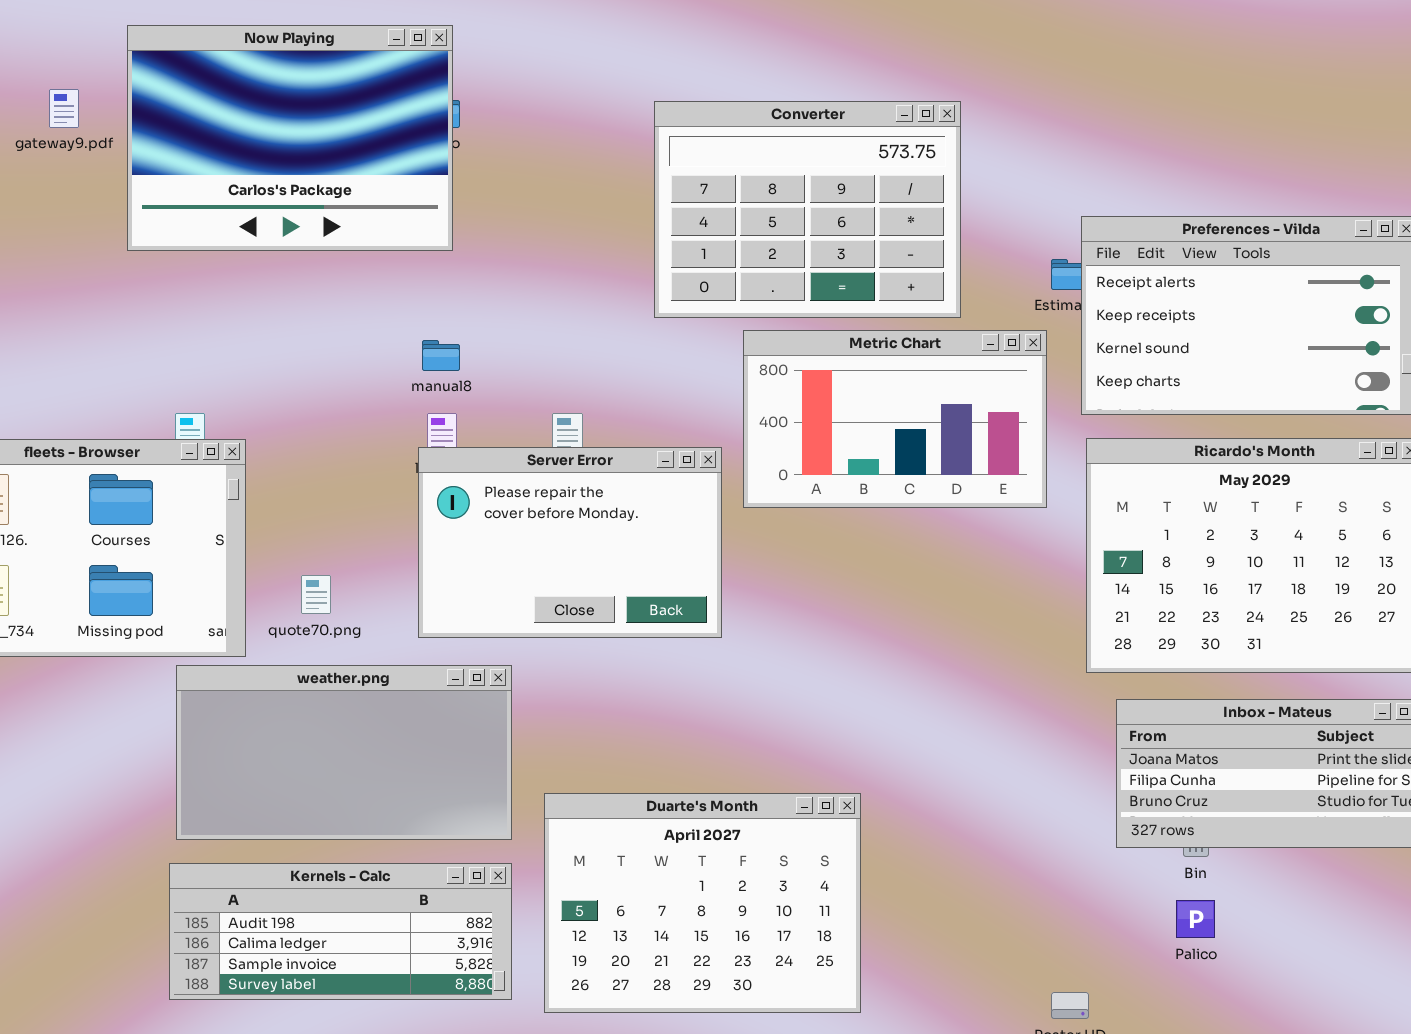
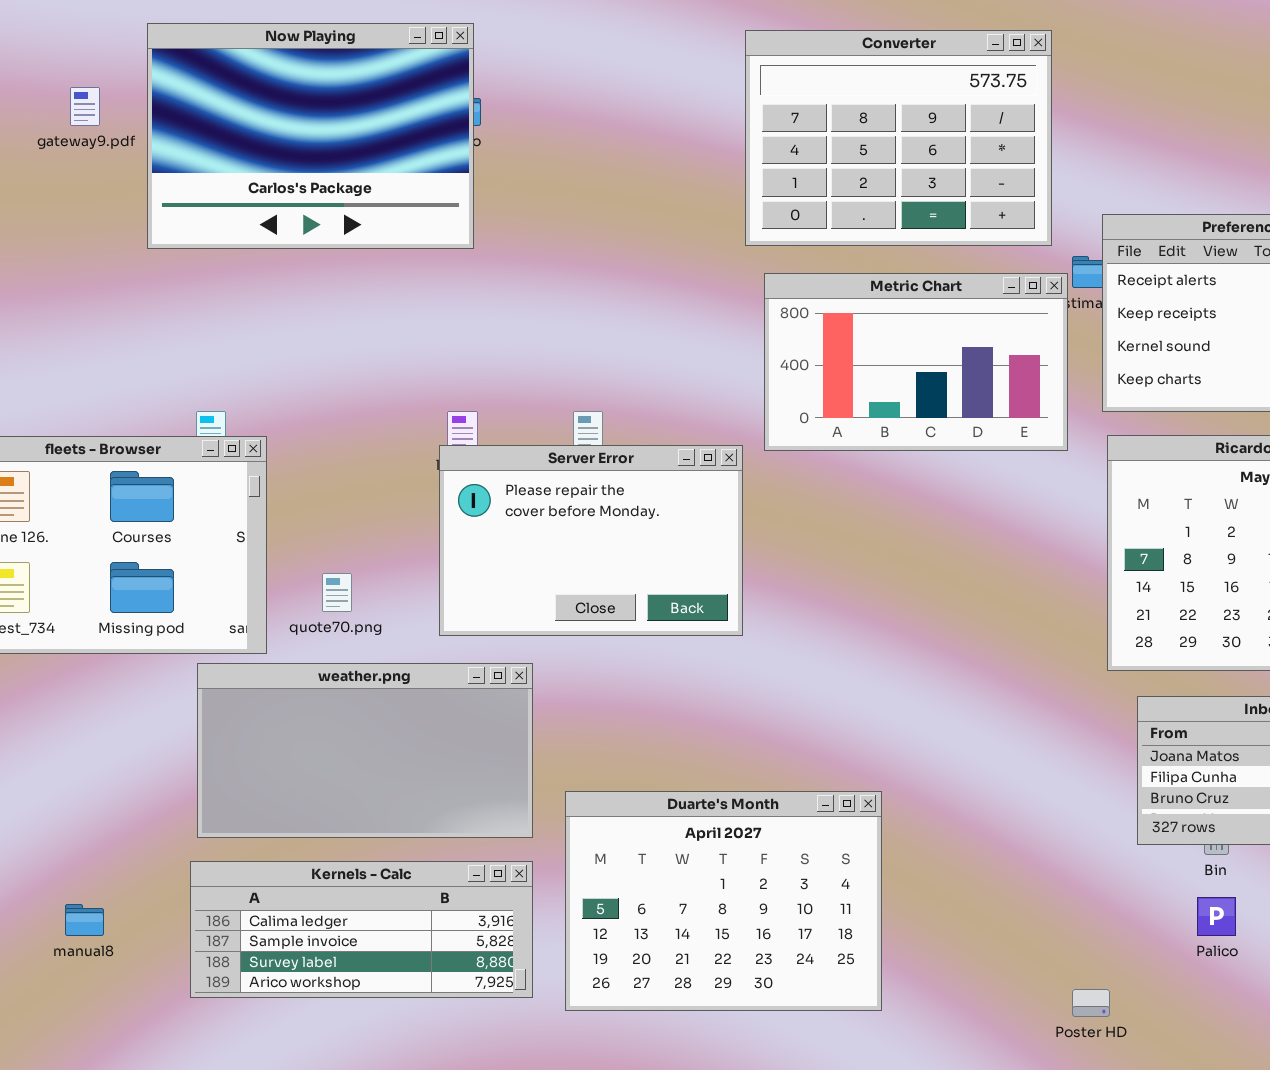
Converter: [654,101,961,318] -> [745,30,1052,246], moved
Metric Chart: [743,330,1047,508] -> [764,273,1068,451], moved
manual8: [422,340,460,371] -> [65,904,104,936], moved
Kernels - Calc: [169,863,512,1000] -> [190,861,533,998], scrolled down 1 row

